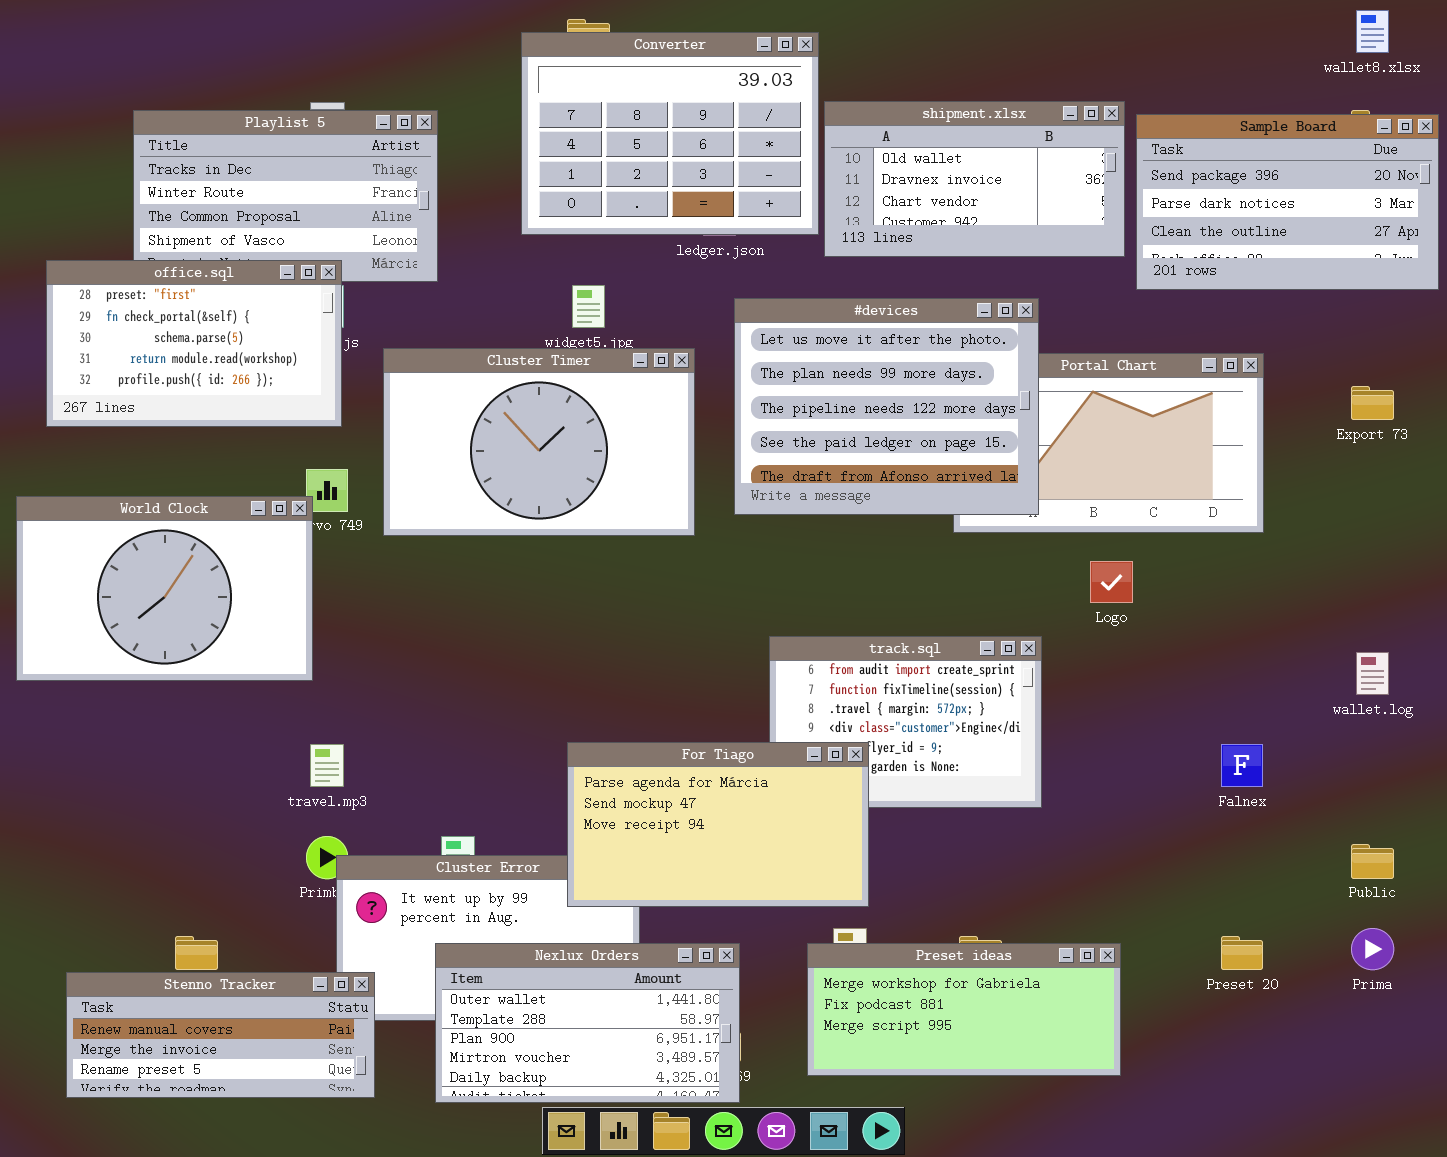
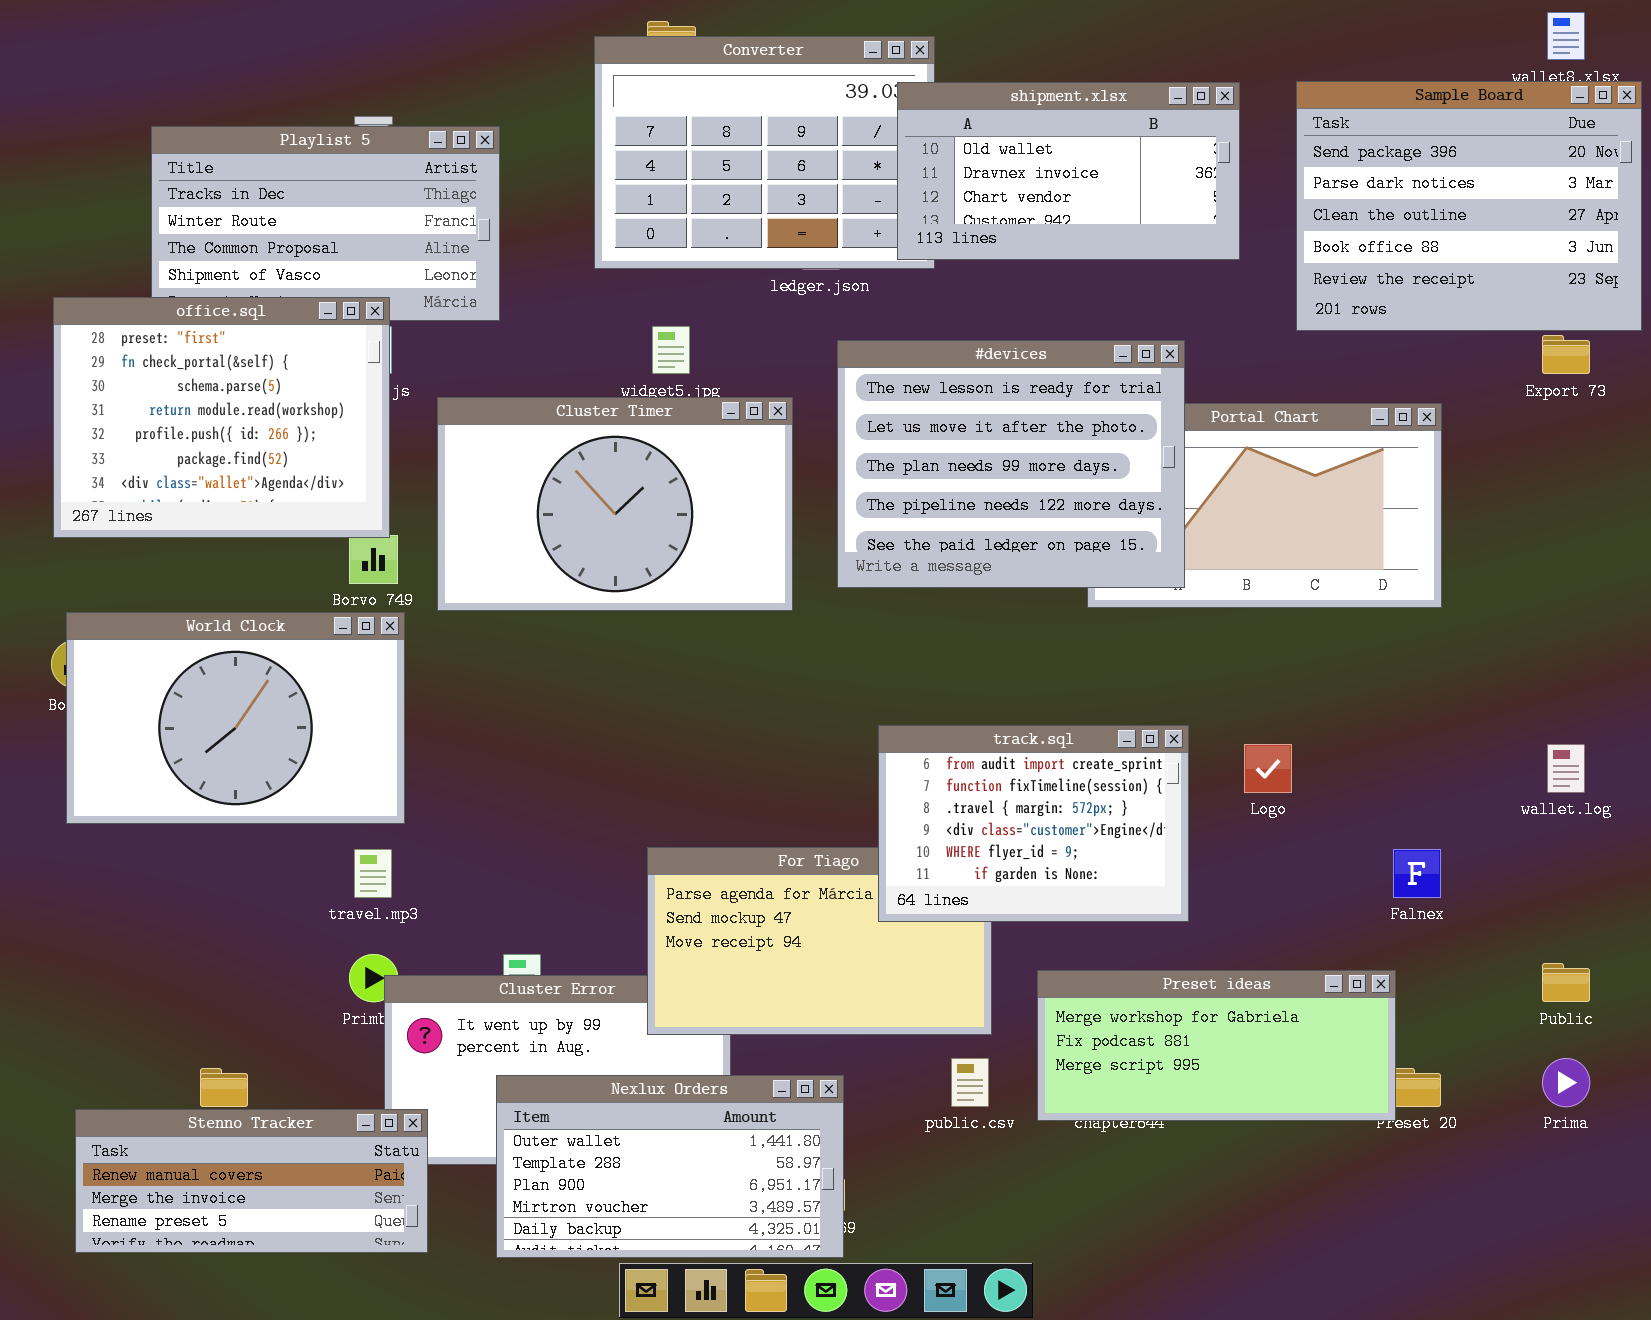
shipment.xlsx: [824,101,1125,257] -> [897,82,1240,260], moved
Sample Board: [1136,114,1439,290] -> [1296,81,1642,331], resized
office.sql: [46,260,342,427] -> [53,297,390,538], resized
#devices: [734,298,1039,515] -> [837,340,1185,588], scrolled up 1 row
Export 73: [1351,386,1394,420] -> [1542,335,1590,374], moved
World Clock: [16,496,313,681] -> [66,612,405,824], moved
Logo: [1090,561,1133,603] -> [1244,744,1292,793], moved
track.sql: [769,636,1042,808] -> [878,725,1189,922], raised
Preset ideas: [807,943,1121,1076] -> [1037,970,1396,1121], moved

